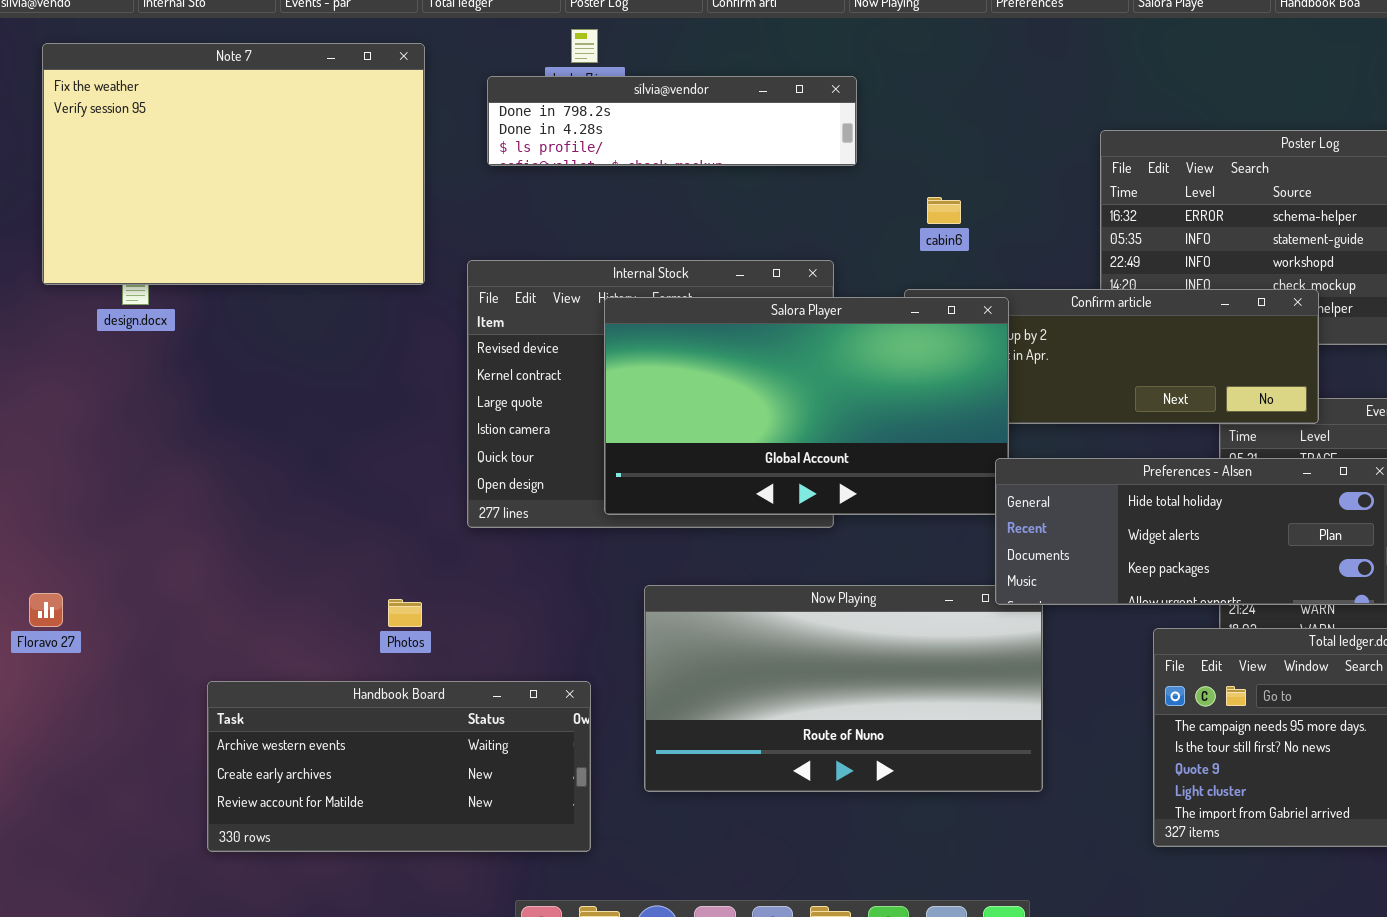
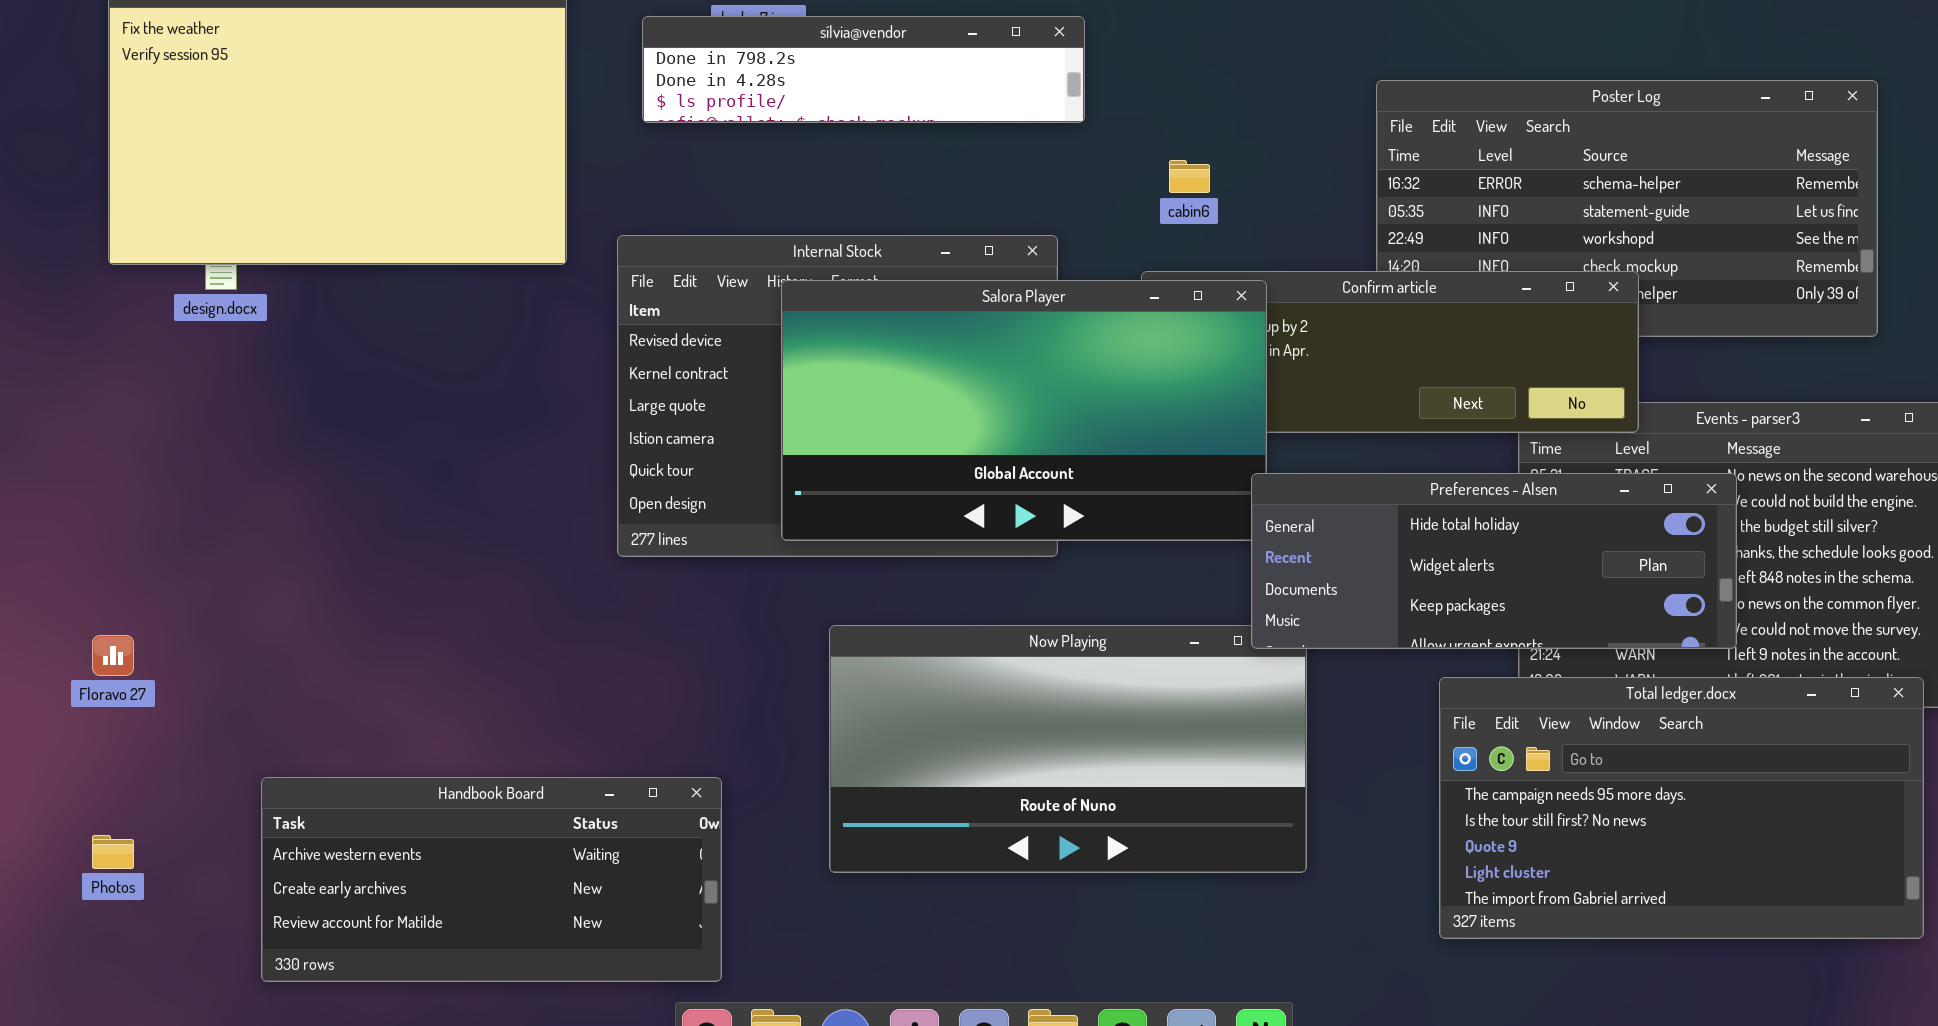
Photos: [388,599,422,627] -> [92,835,134,869], moved
Handbook Board: [207,681,591,852] -> [261,777,722,982], moved

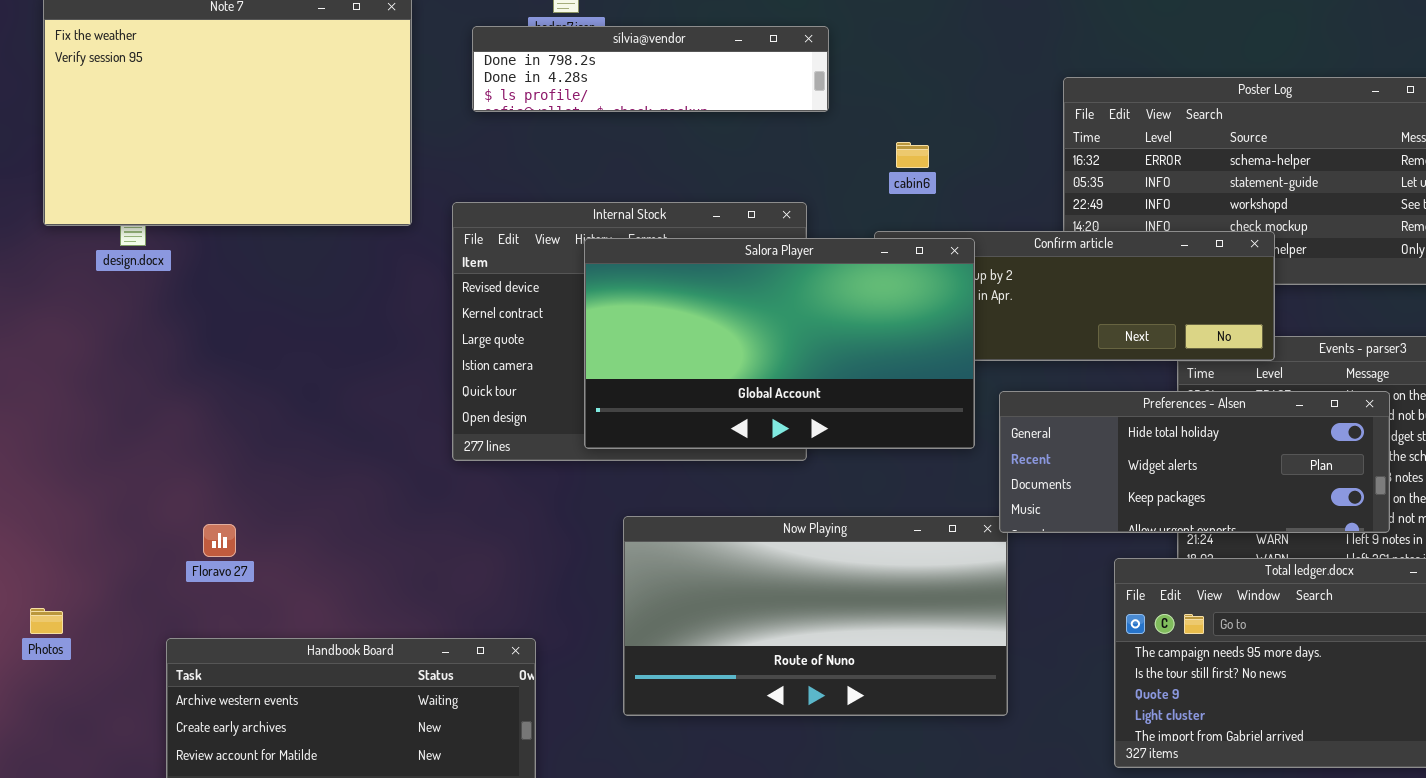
Preferences - Alsen: [1251,473,1737,649] -> [999,391,1390,533], moved
Floravo 27: [92,635,134,676] -> [203,524,236,557], moved
Photos: [92,835,134,869] -> [30,608,63,634], moved

